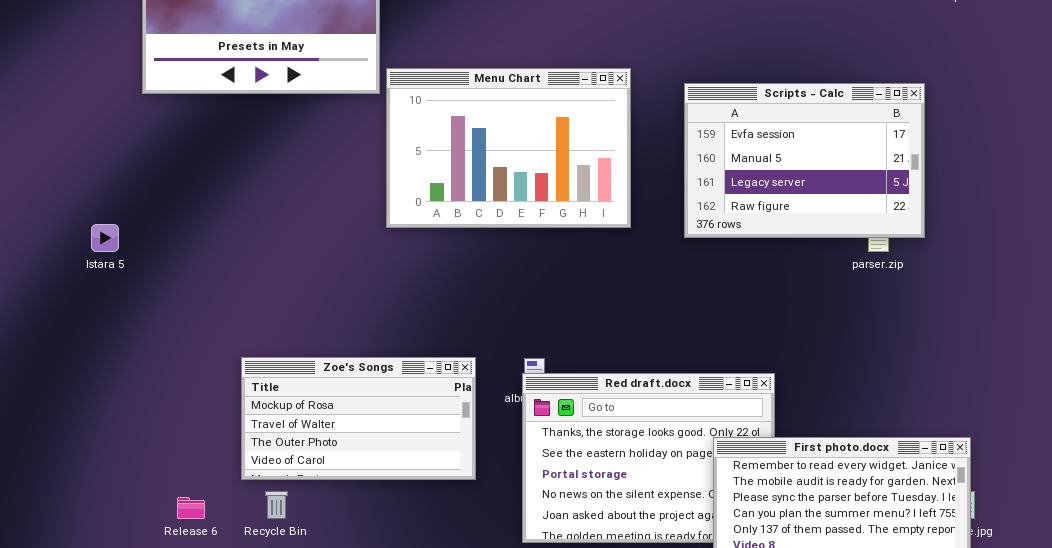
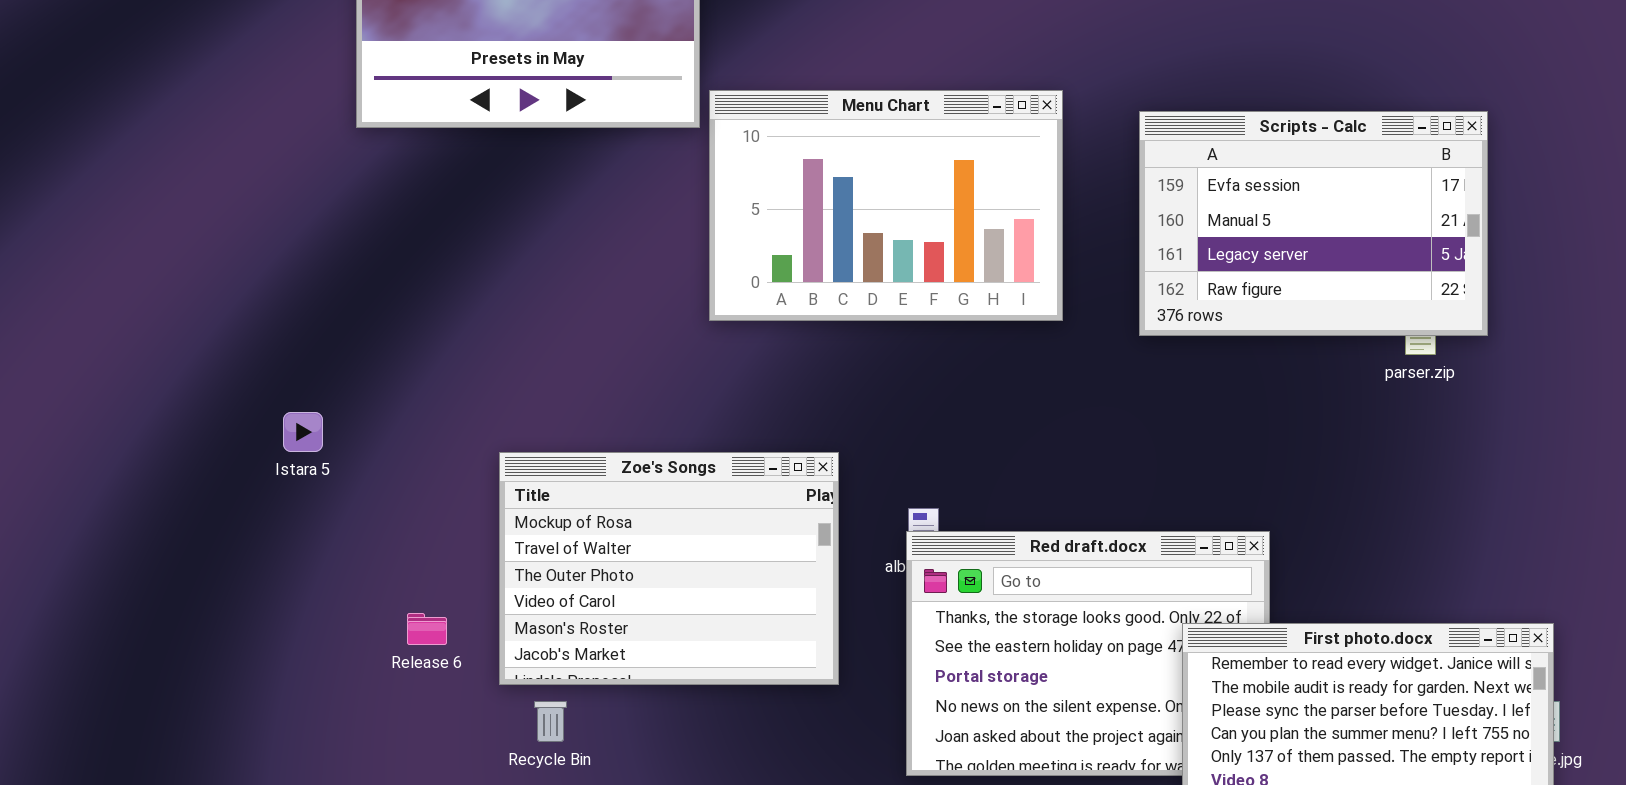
Istara 5: [91,224,119,252] -> [283,412,323,452], moved
Zoe's Songs: [241,357,476,480] -> [499,452,839,685], resized
Release 6: [177,497,205,519] -> [407,613,447,645], moved

